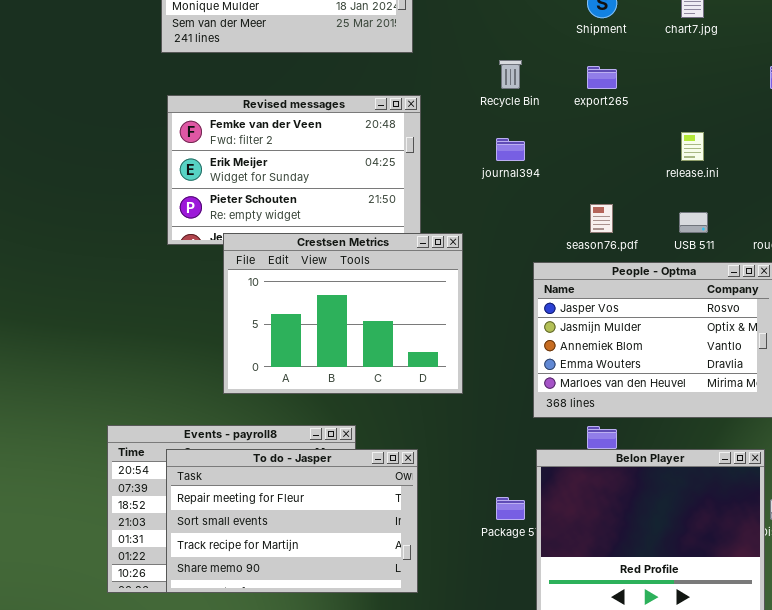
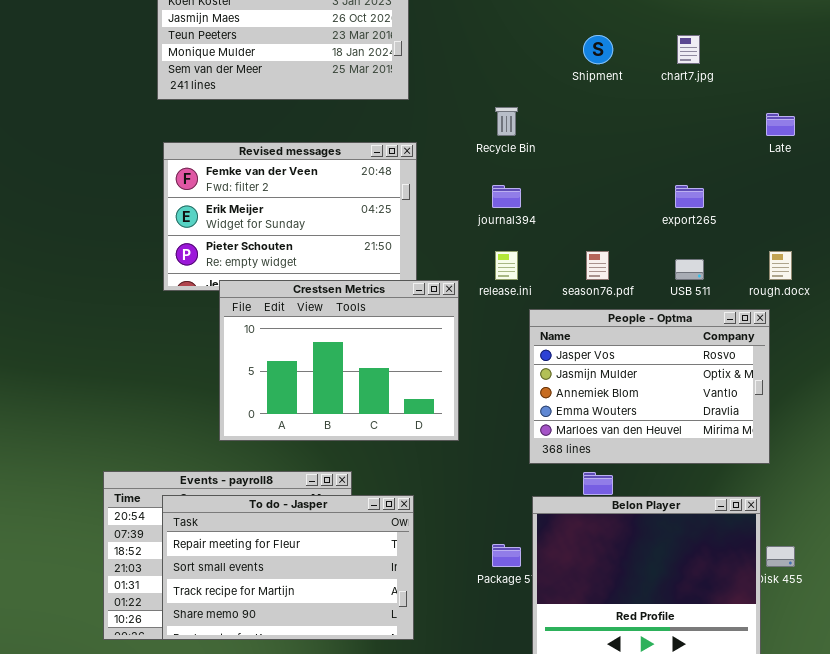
export265: [587,66,617,89] -> [675,185,704,208], moved
release.ini: [681,132,704,161] -> [495,251,518,280], moved

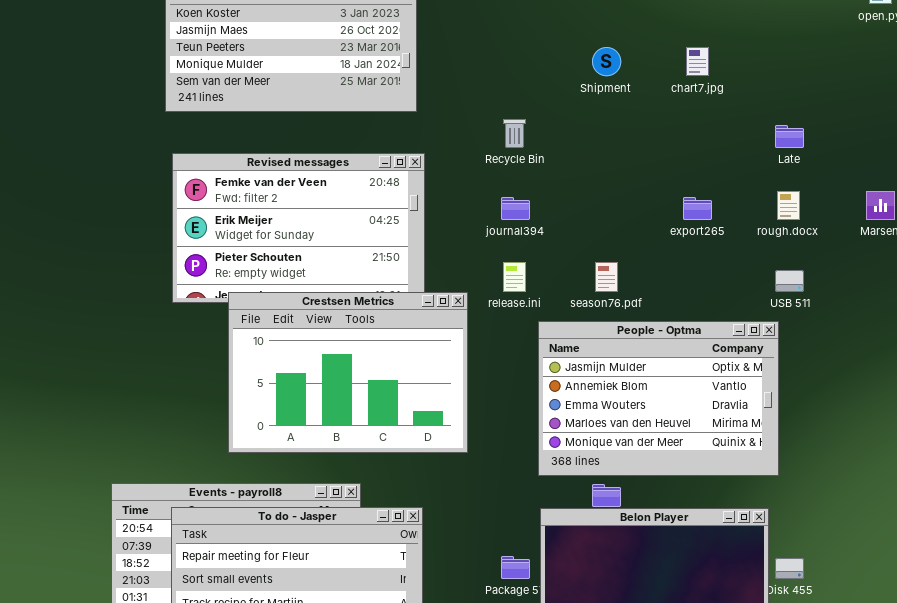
rough.docx: [769,251,792,280] -> [777,191,800,220], moved
USB 511: [675,259,704,280] -> [775,270,804,292], moved
People - Optma: [529,309,770,464] -> [538,321,779,476], scrolled down 1 row

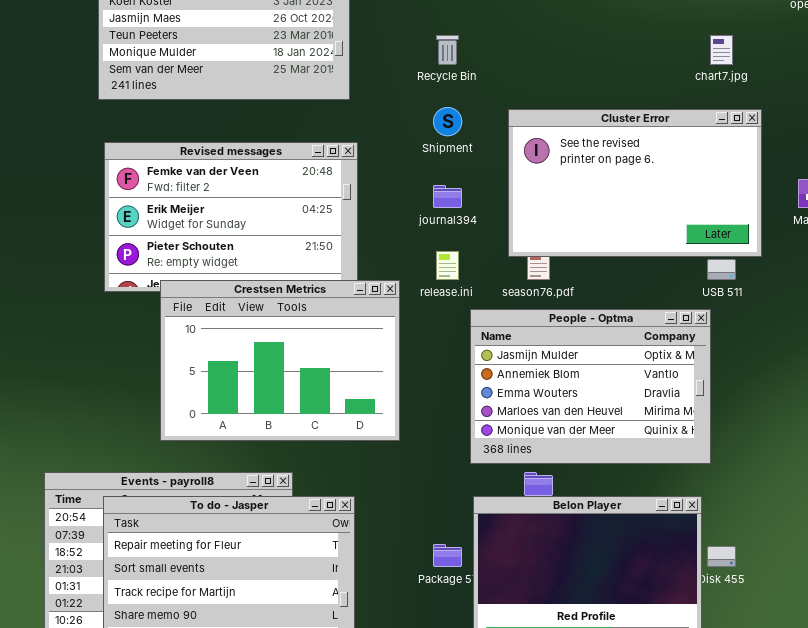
Shipment: [592,47,621,76] -> [433,107,462,136], moved
chart7.jpg: [686,47,709,76] -> [710,35,733,65], moved
Recycle Bin: [503,119,526,148] -> [436,35,459,65], moved
Cluster Error: none -> [508,109,762,257], opened

